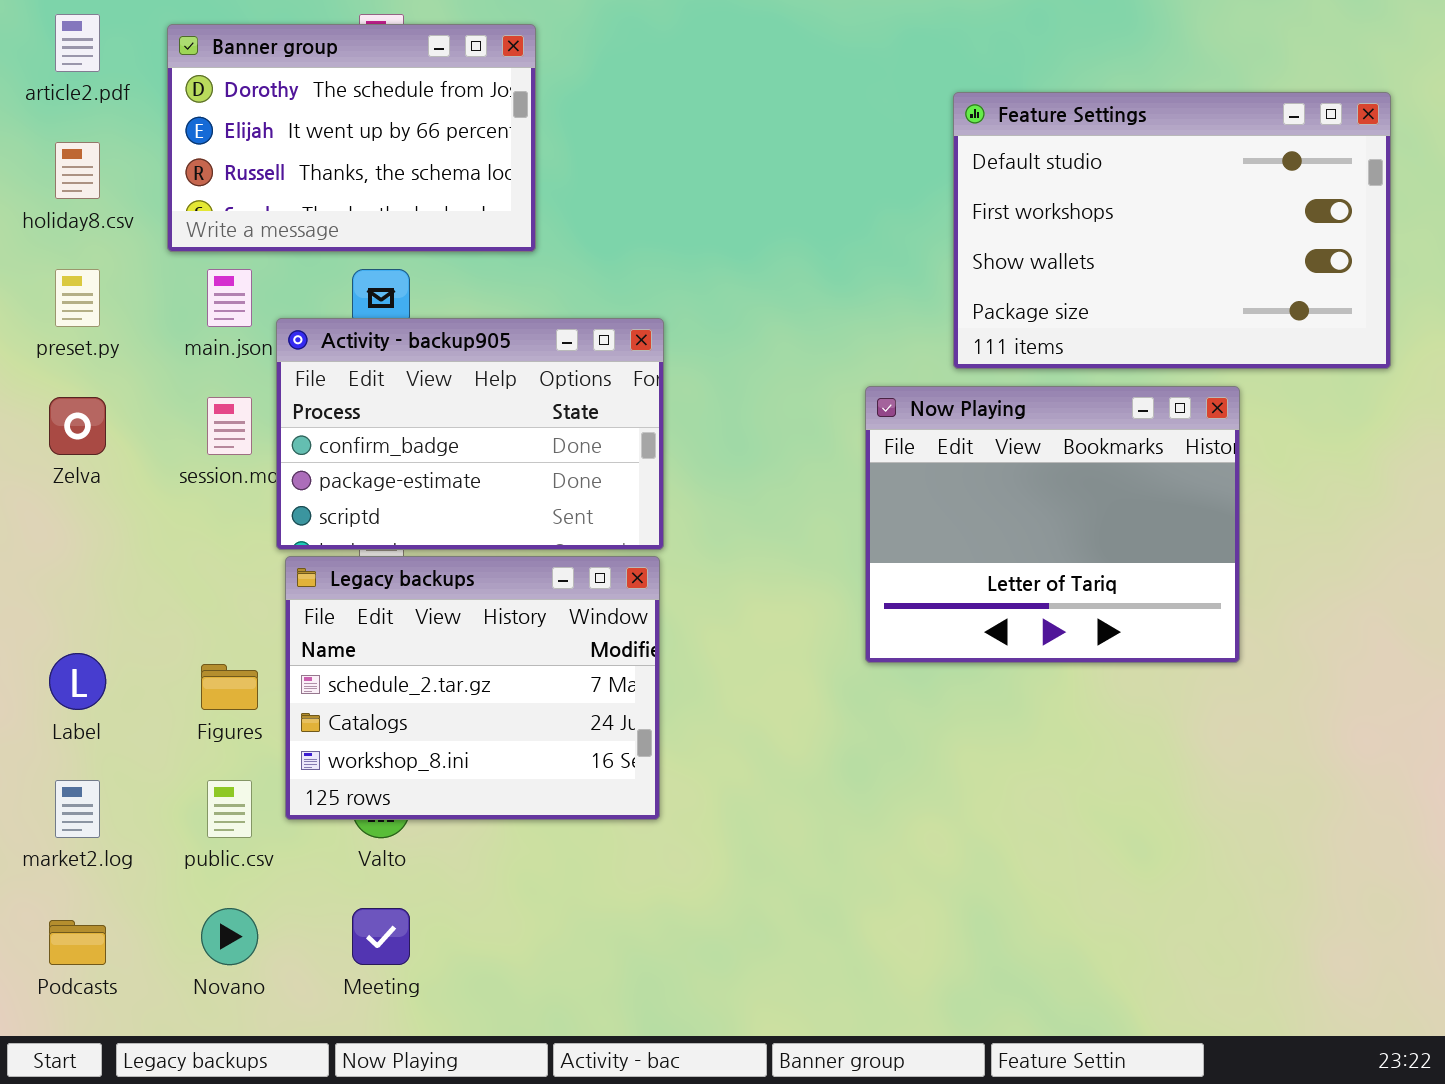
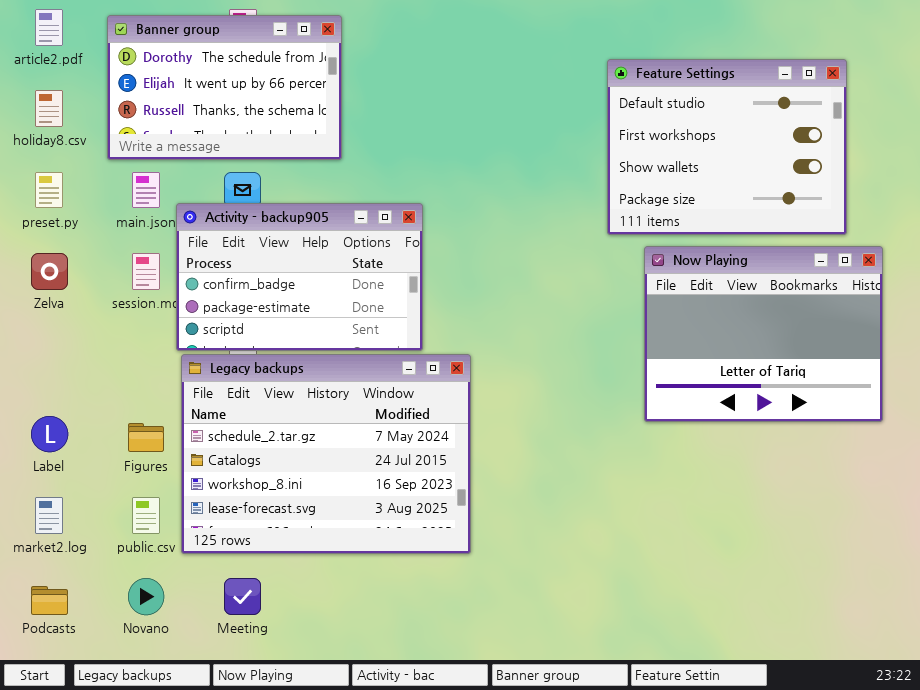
Feature Settings: [953,92,1391,369] -> [607,59,847,235], resized
Now Playing: [865,386,1240,663] -> [644,246,883,422], moved
Legacy backups: [285,556,660,820] -> [181,354,471,554], resized

